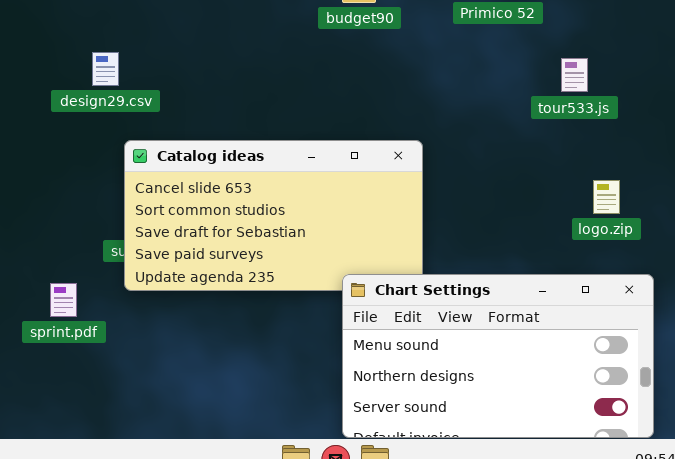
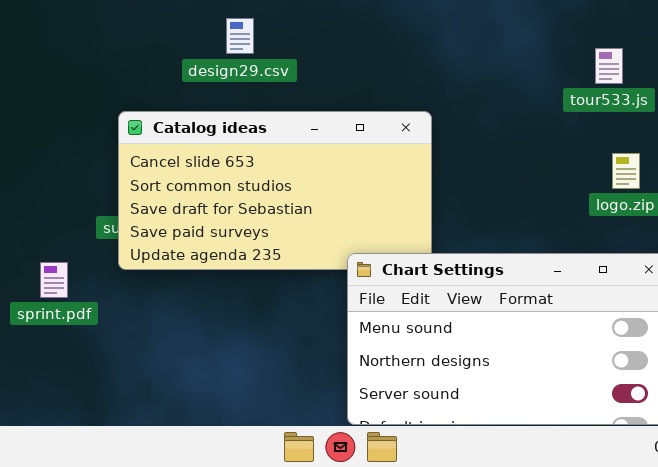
design29.csv: [92,52,119,86] -> [226,18,254,54], moved
tour533.js: [561,58,588,92] -> [595,48,623,84], moved

